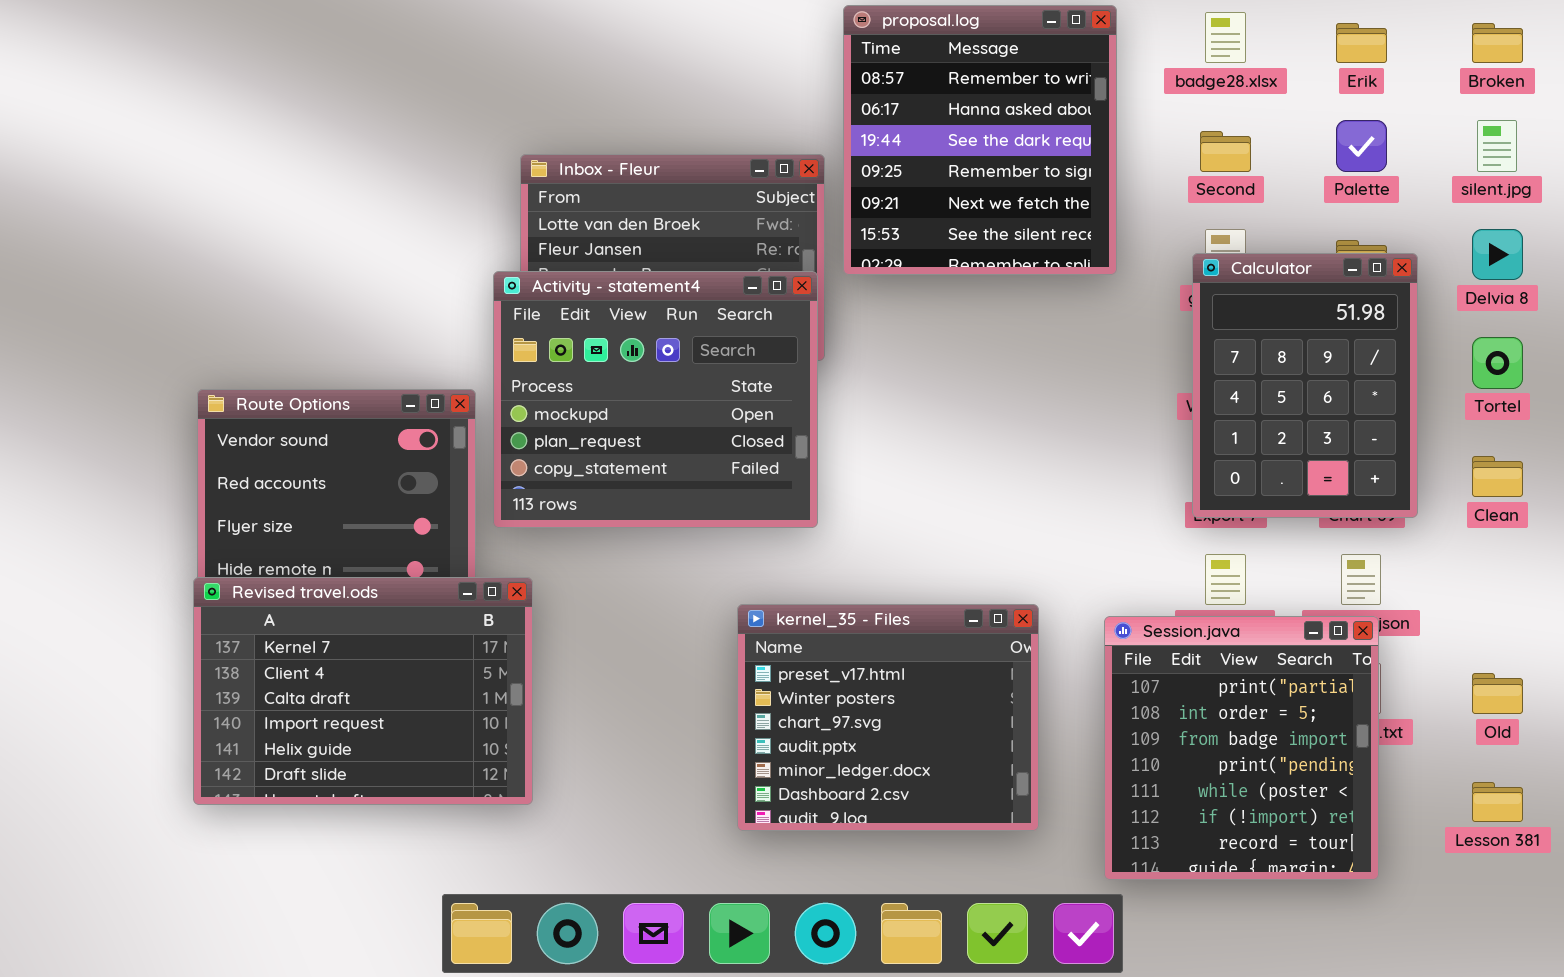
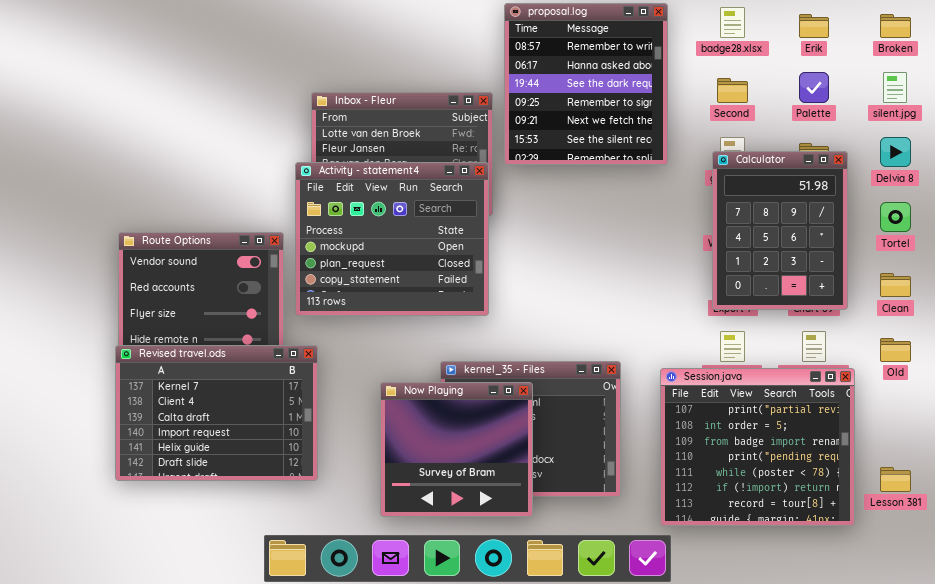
Session.java: [1104,616,1379,880] -> [660,368,855,526], resized
Now Playing: none -> [380,382,533,517], opened
Old: [1472,673,1523,714] -> [880,338,911,362], moved

